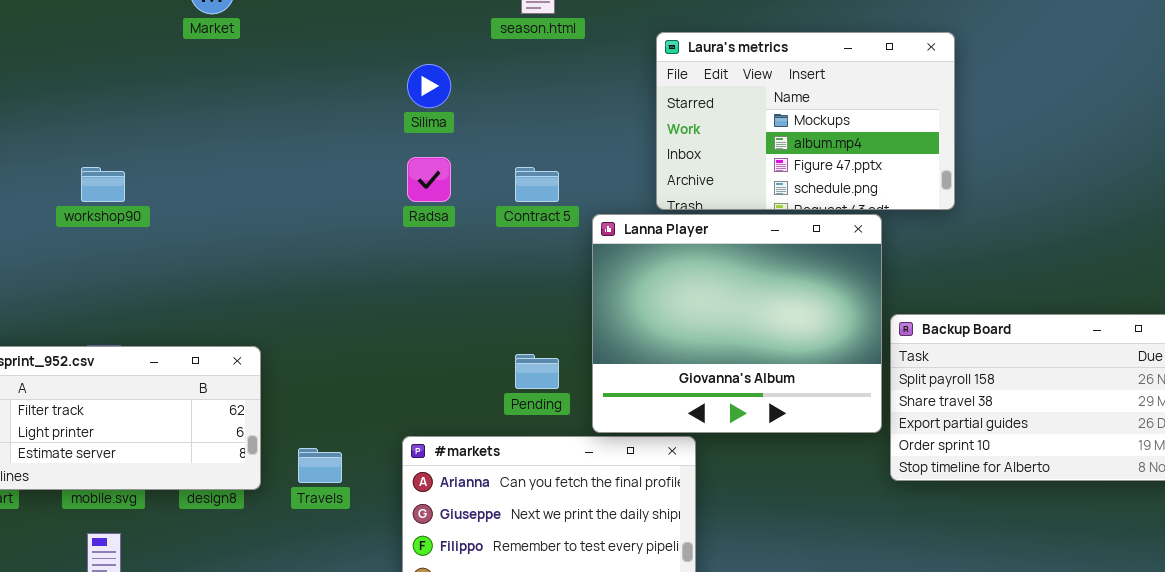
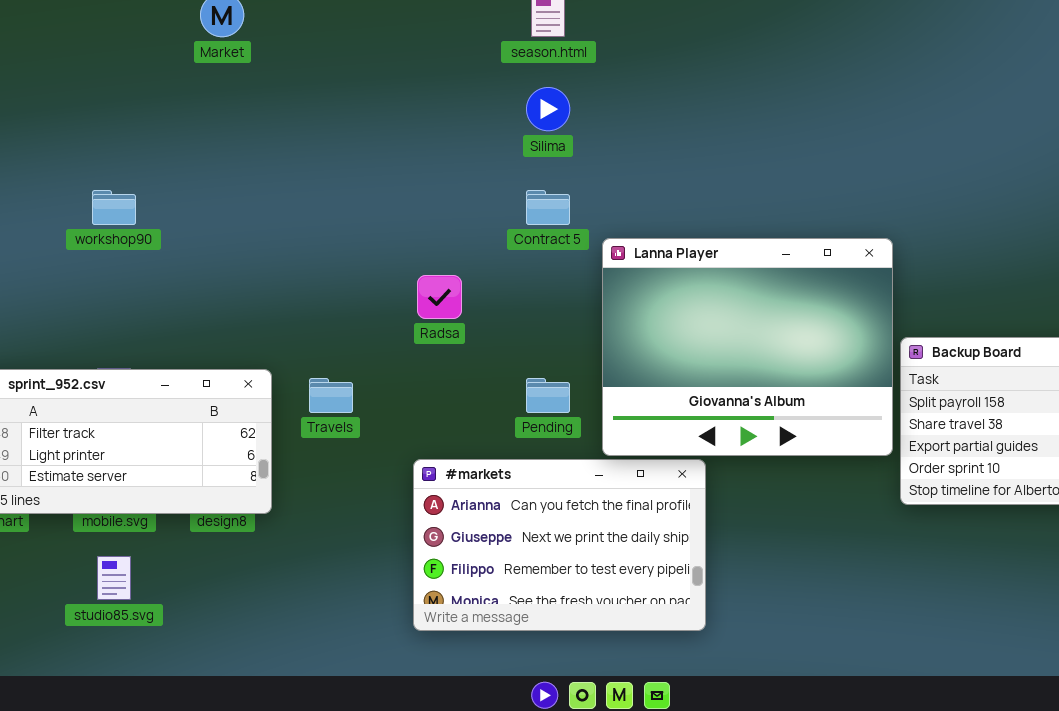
Laura's metrics: [656,32,955,210] -> none, closed
Silima: [407,64,451,108] -> [526,87,570,131], moved
Radsa: [407,157,451,202] -> [417,275,462,319], moved
Travels: [298,448,342,483] -> [309,378,353,413], moved

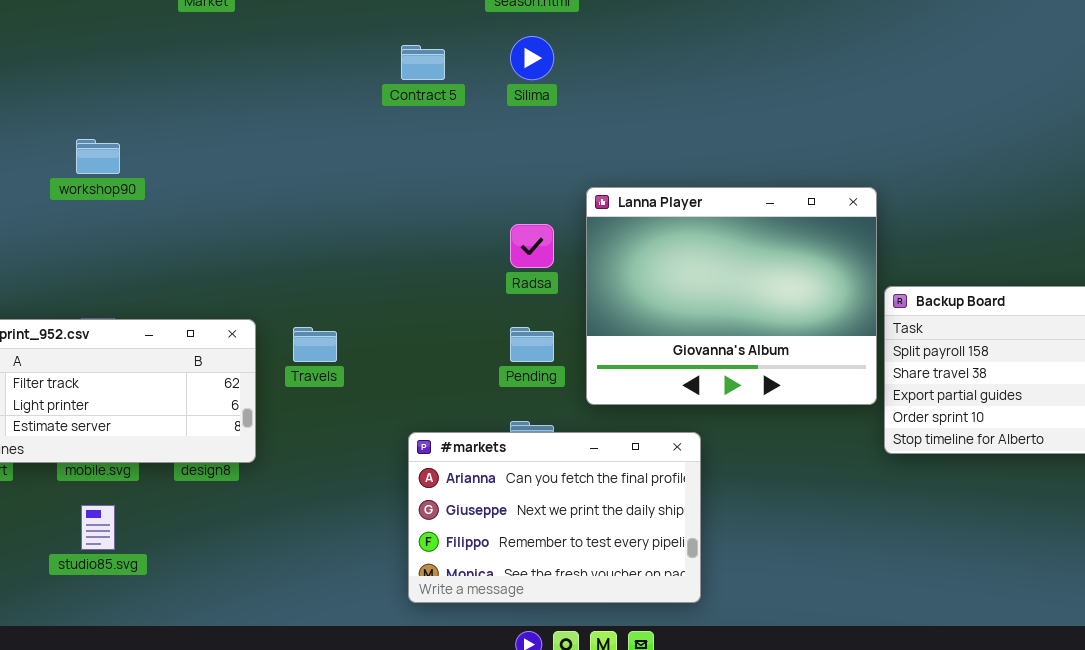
Contract 5: [526,190,570,225] -> [401,45,445,80], moved
Radsa: [417,275,462,319] -> [510,224,554,268], moved
#markets: [413,459,706,631] -> [408,432,701,603], moved

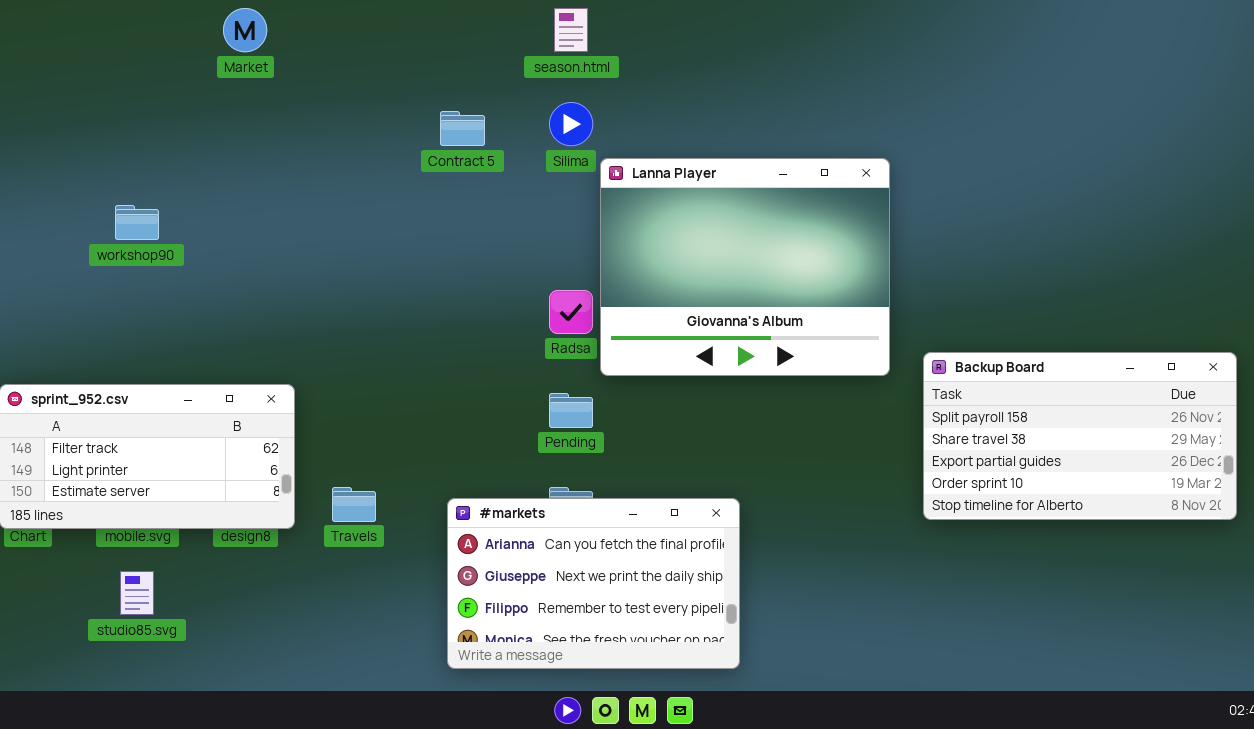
Lanna Player: [586,187,877,405] -> [600,158,890,376], moved
Travels: [293,327,337,362] -> [332,487,376,522], moved

